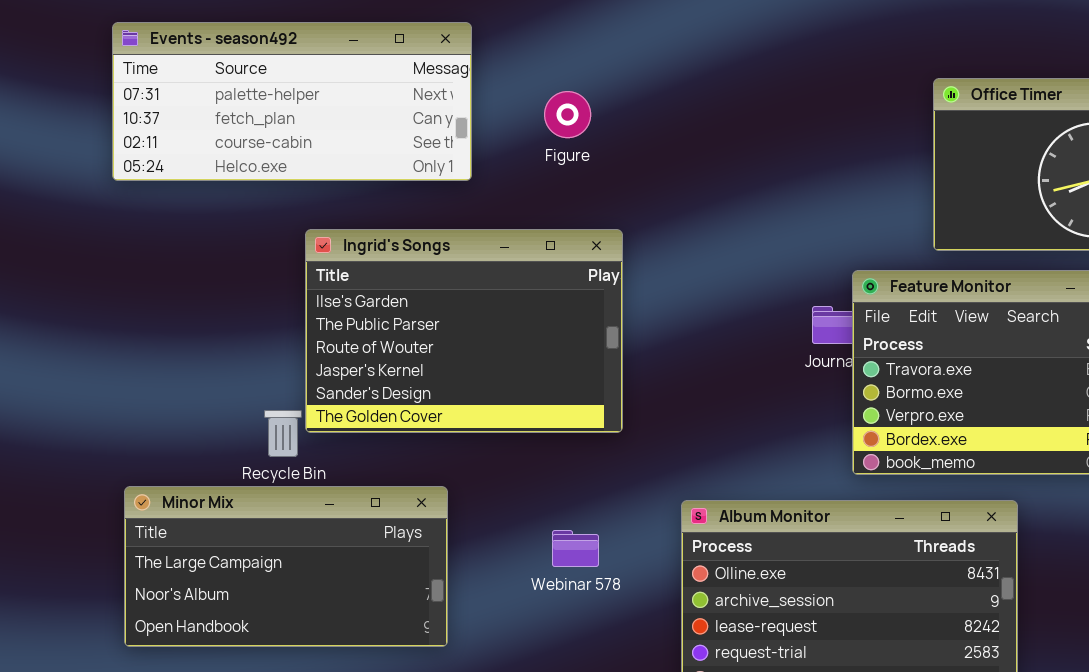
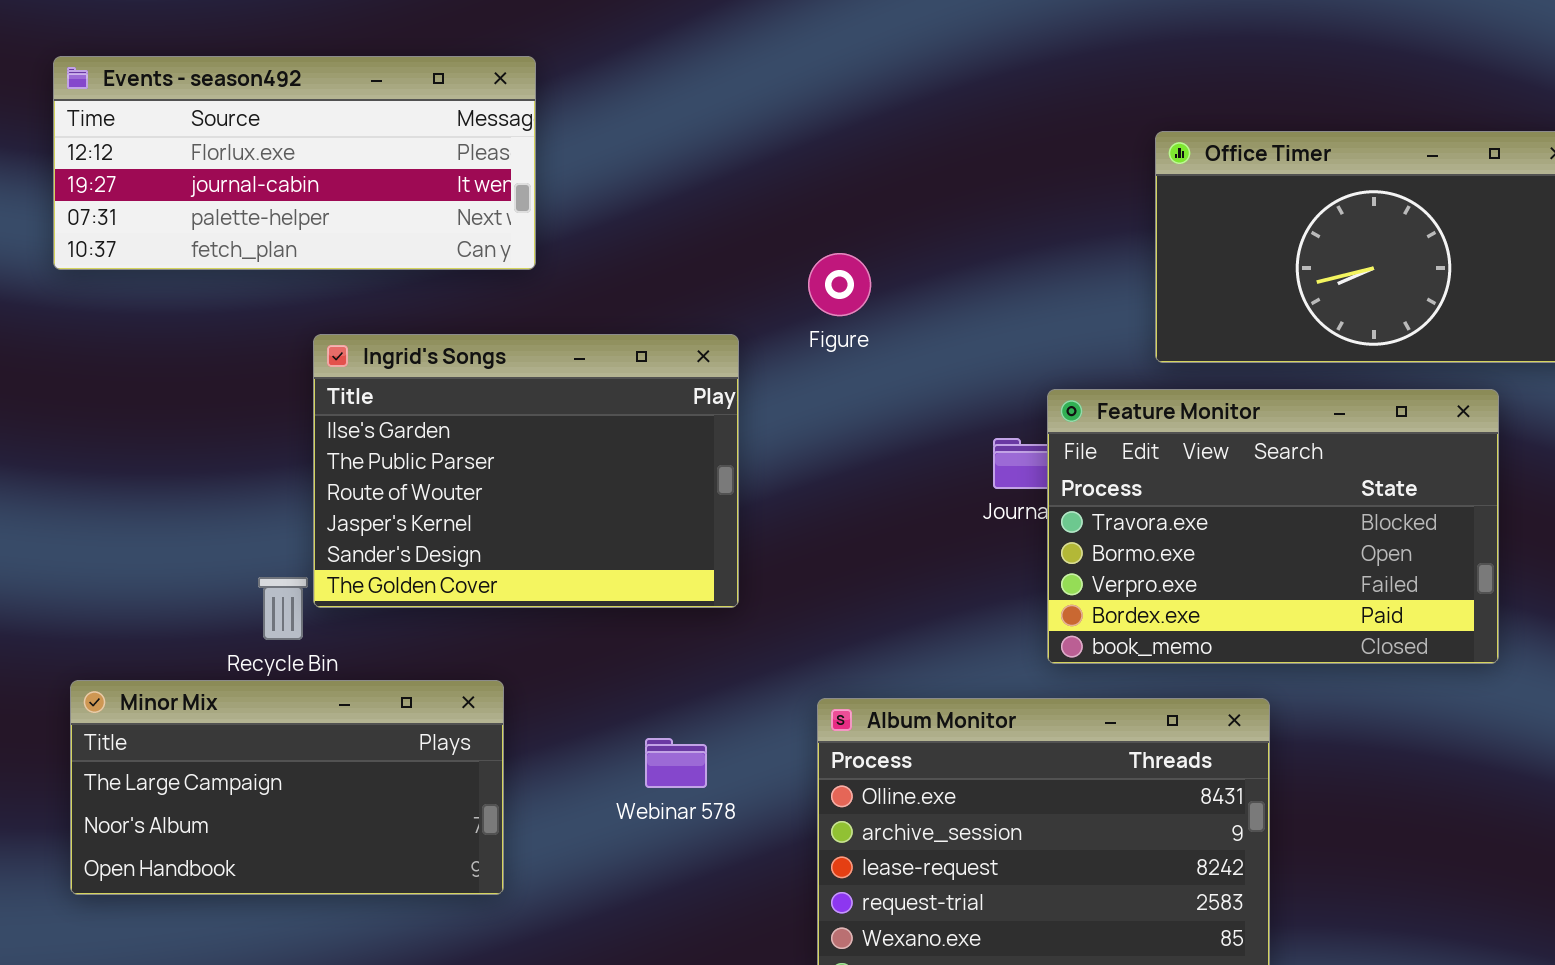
Events - season492: [112,22,472,181] -> [53,56,536,270], scrolled up 2 rows
Figure: [544,91,591,138] -> [808,253,871,316], moved

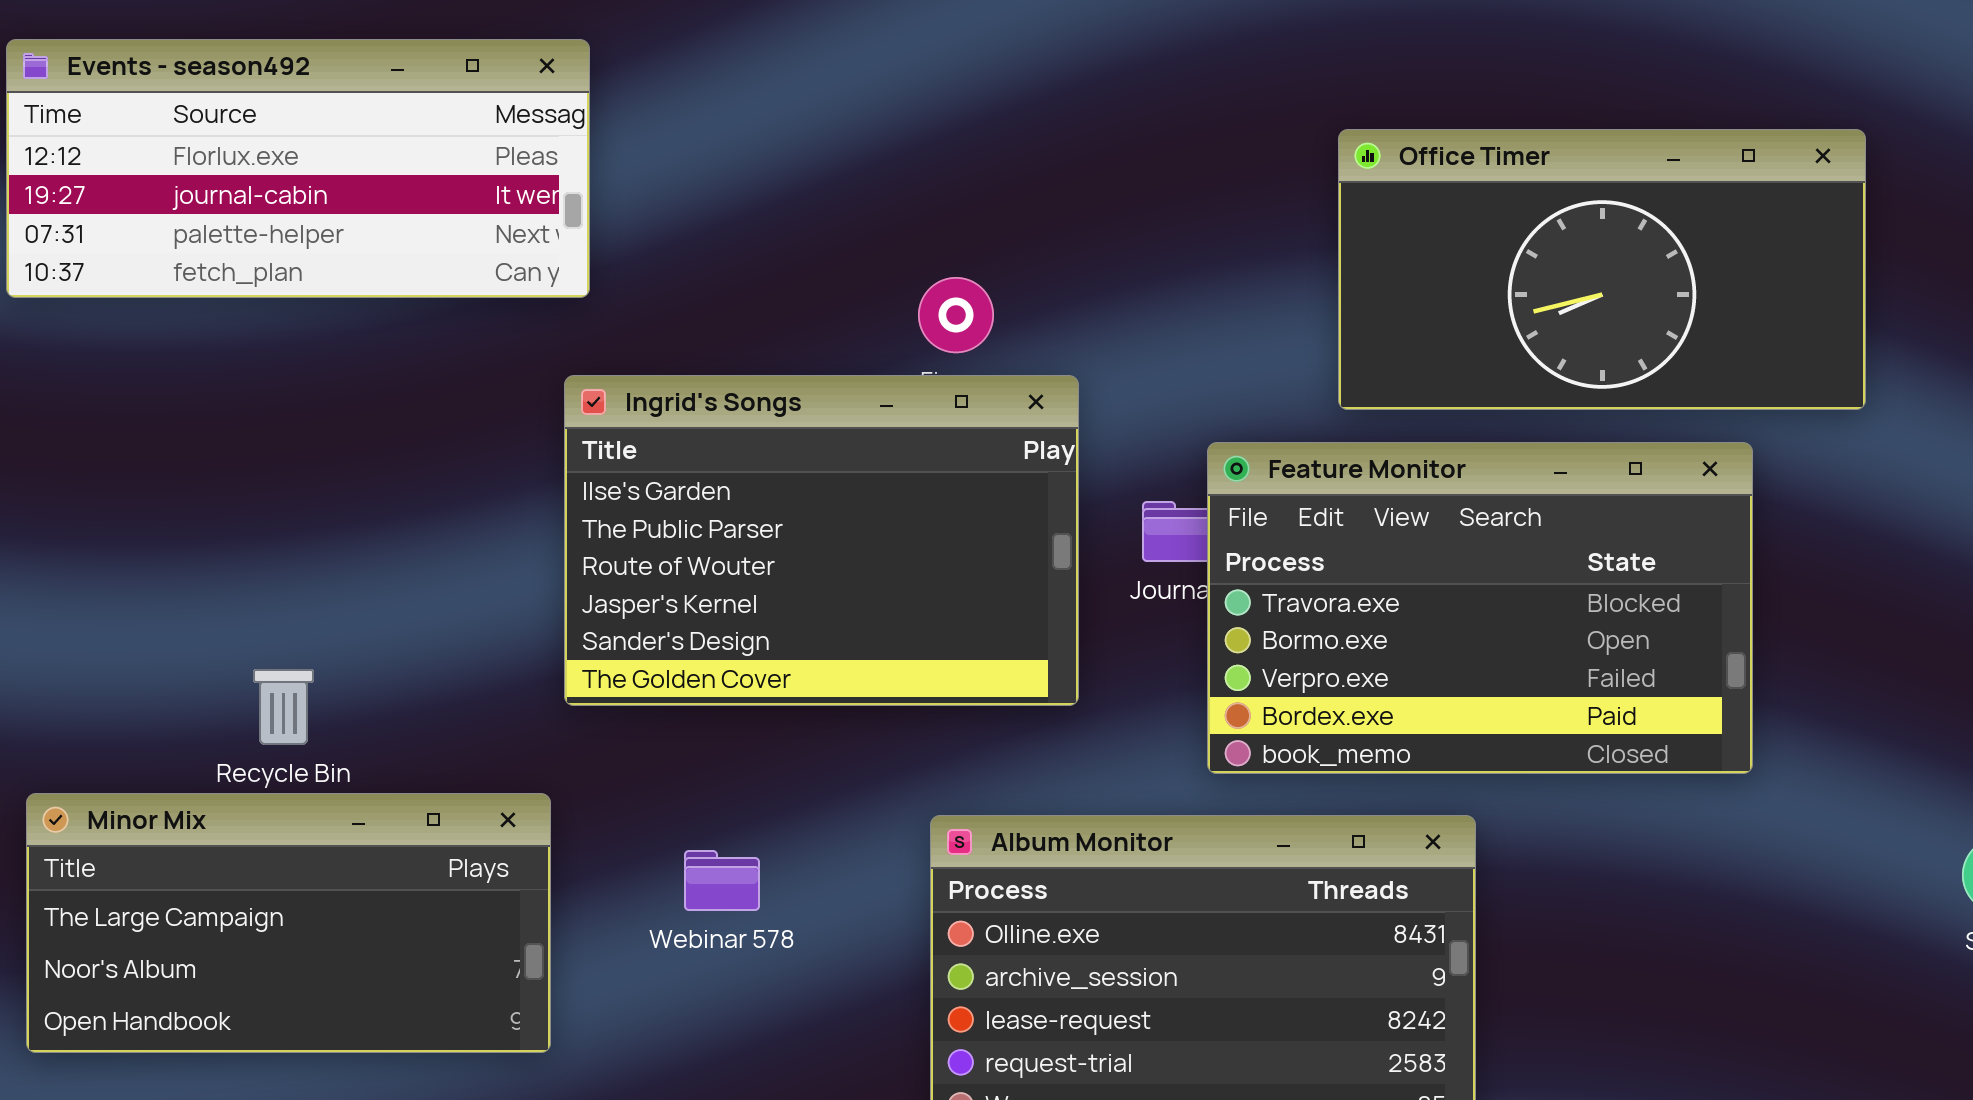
Ingrid's Songs: [313,334,739,608] -> [564,375,1079,706], moved
Webinar 578: [645,738,707,788] -> [684,850,760,911], moved

